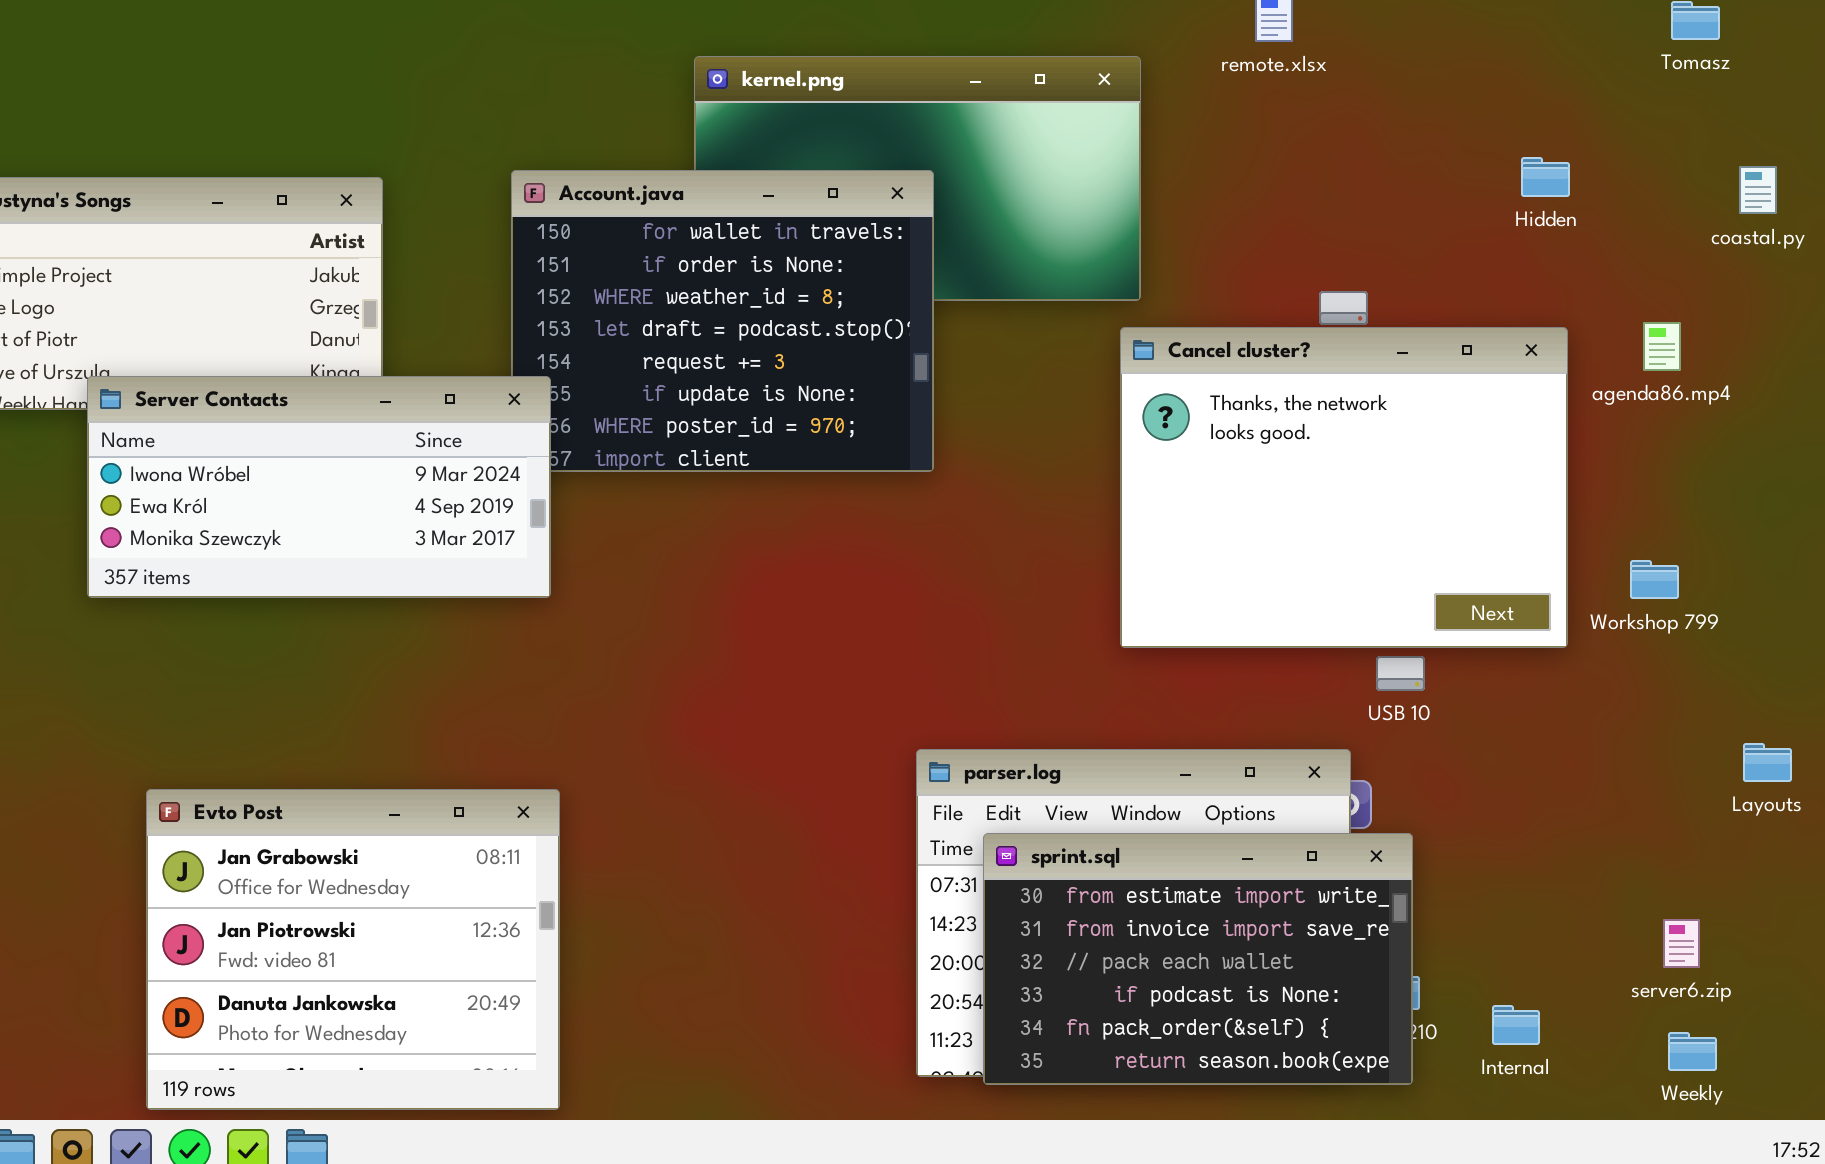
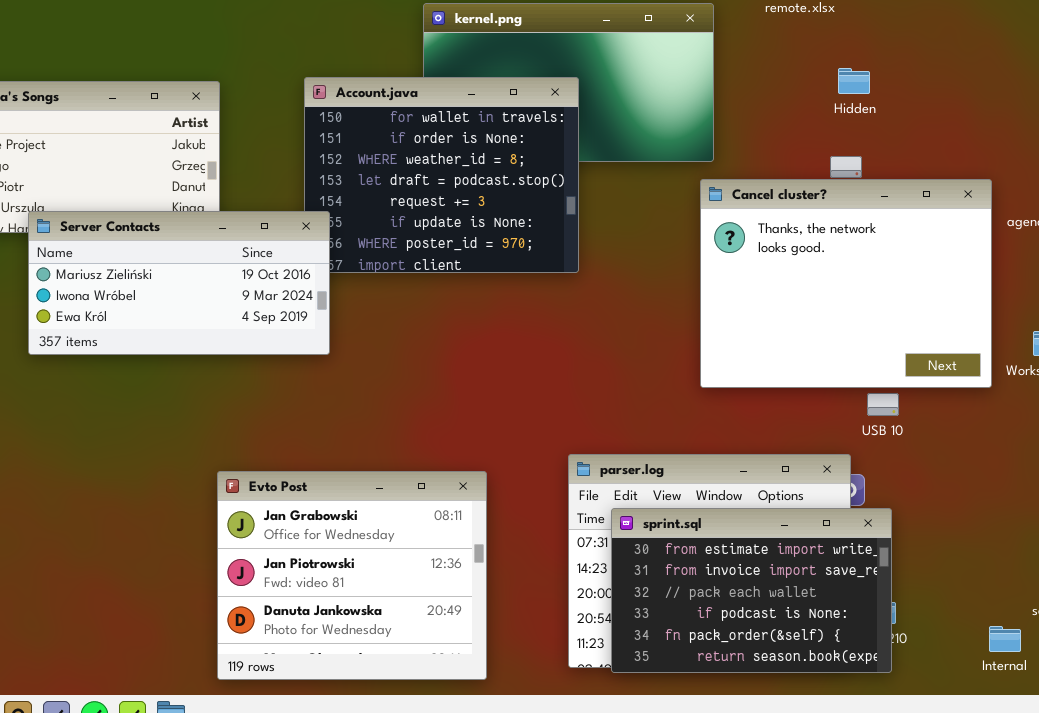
Hidden: [1521,157,1570,197] -> [838,68,870,94], moved
Server Contacts: [87,376,551,598] -> [28,211,330,355], scrolled up 1 row
Evto Post: [146,789,560,1110] -> [217,471,487,680], moved
Internal: [1492,1005,1540,1045] -> [989,626,1021,652], moved

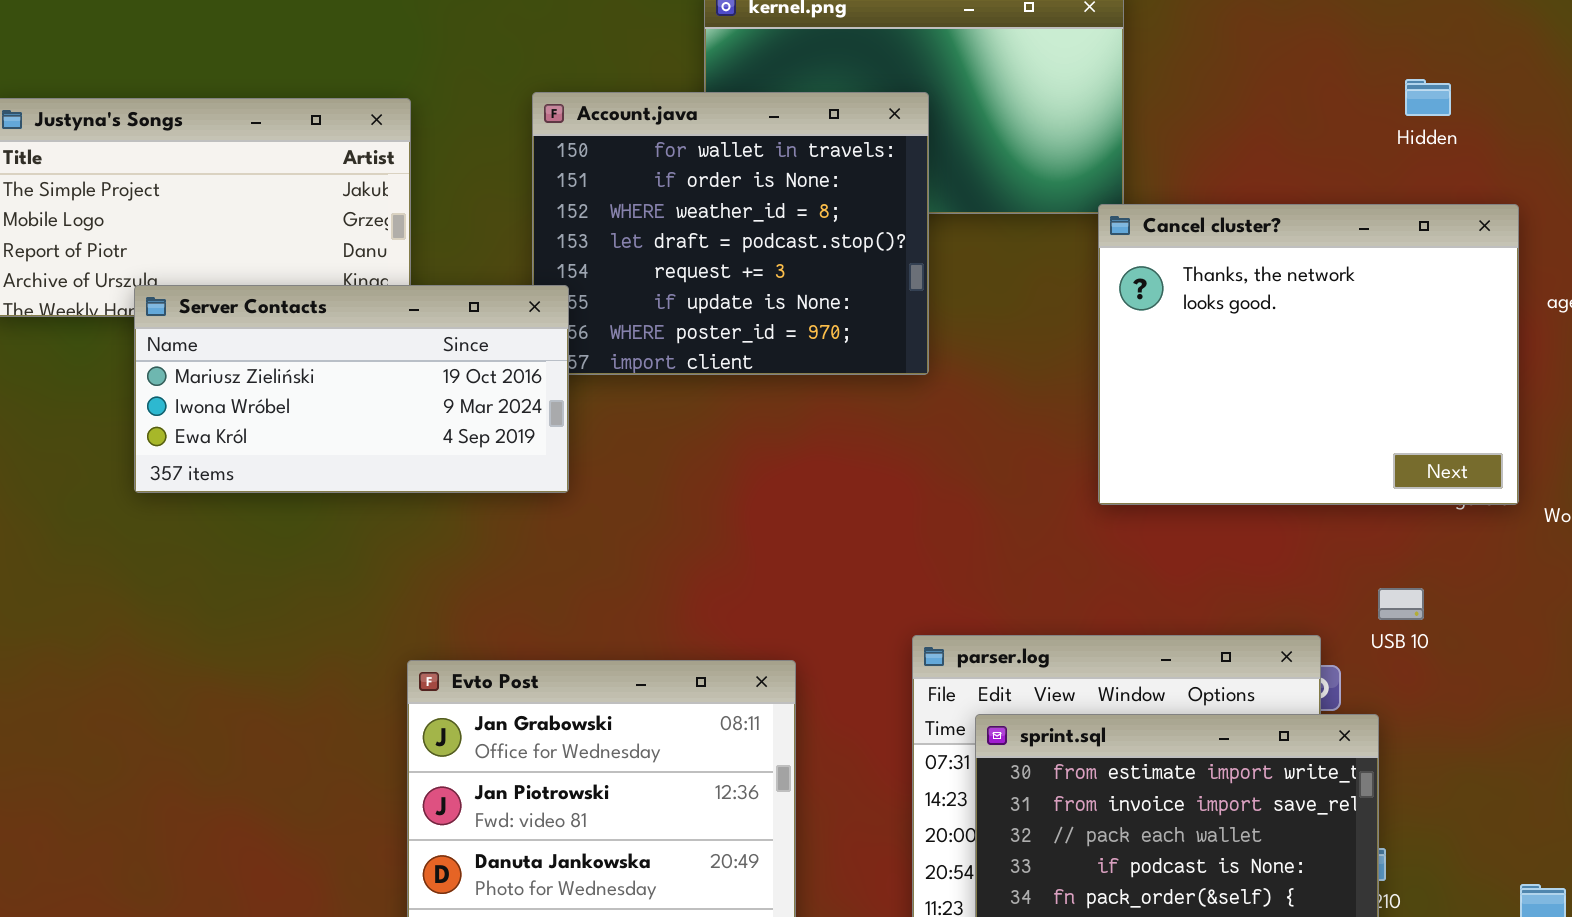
Hidden: [838,68,870,94] -> [1405,79,1451,116], moved
Cancel cluster?: [700,179,992,388] -> [1098,204,1519,505], moved
USB 10: [867,393,899,416] -> [1378,588,1424,620], moved

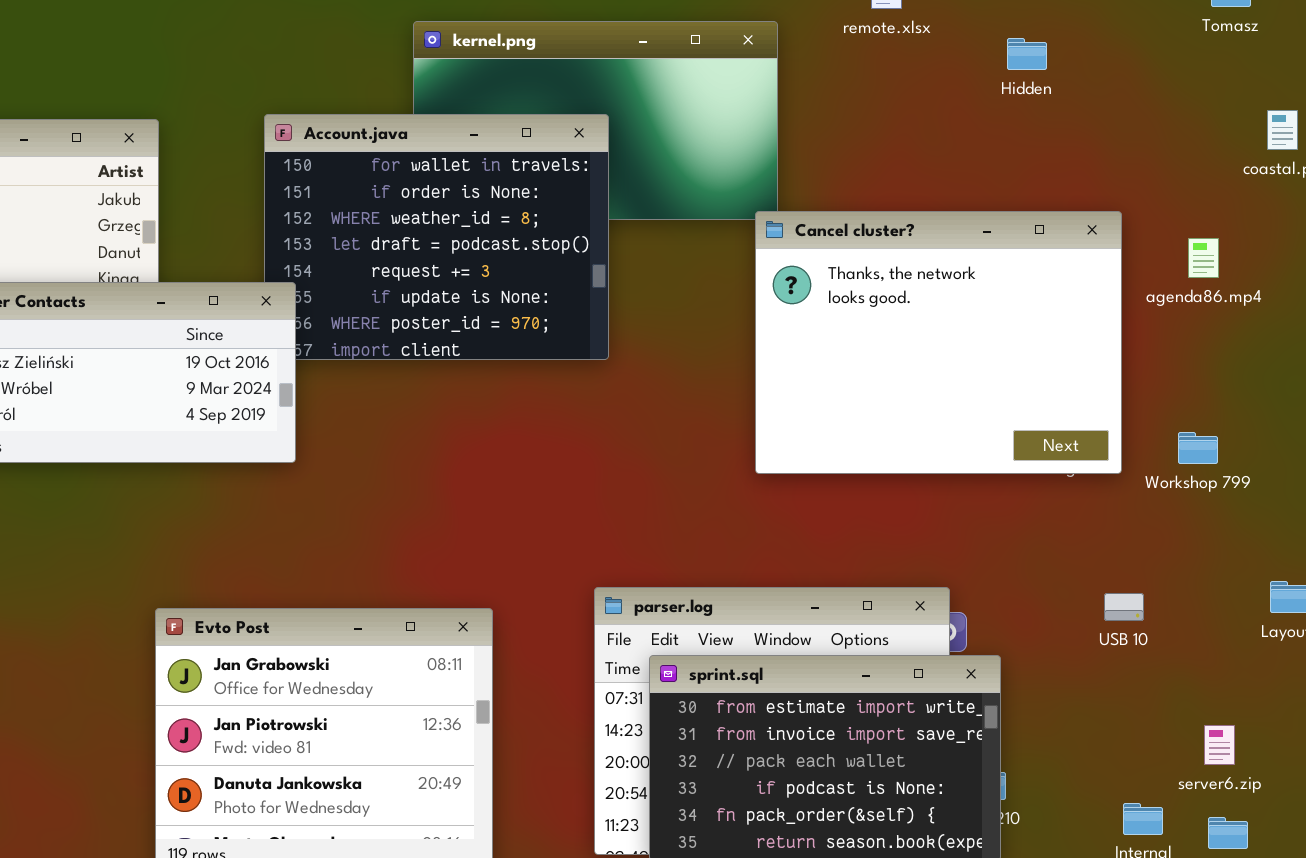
Hidden: [1405,79,1451,116] -> [1007,38,1047,70], moved
USB 10: [1378,588,1424,620] -> [1104,593,1144,621], moved

